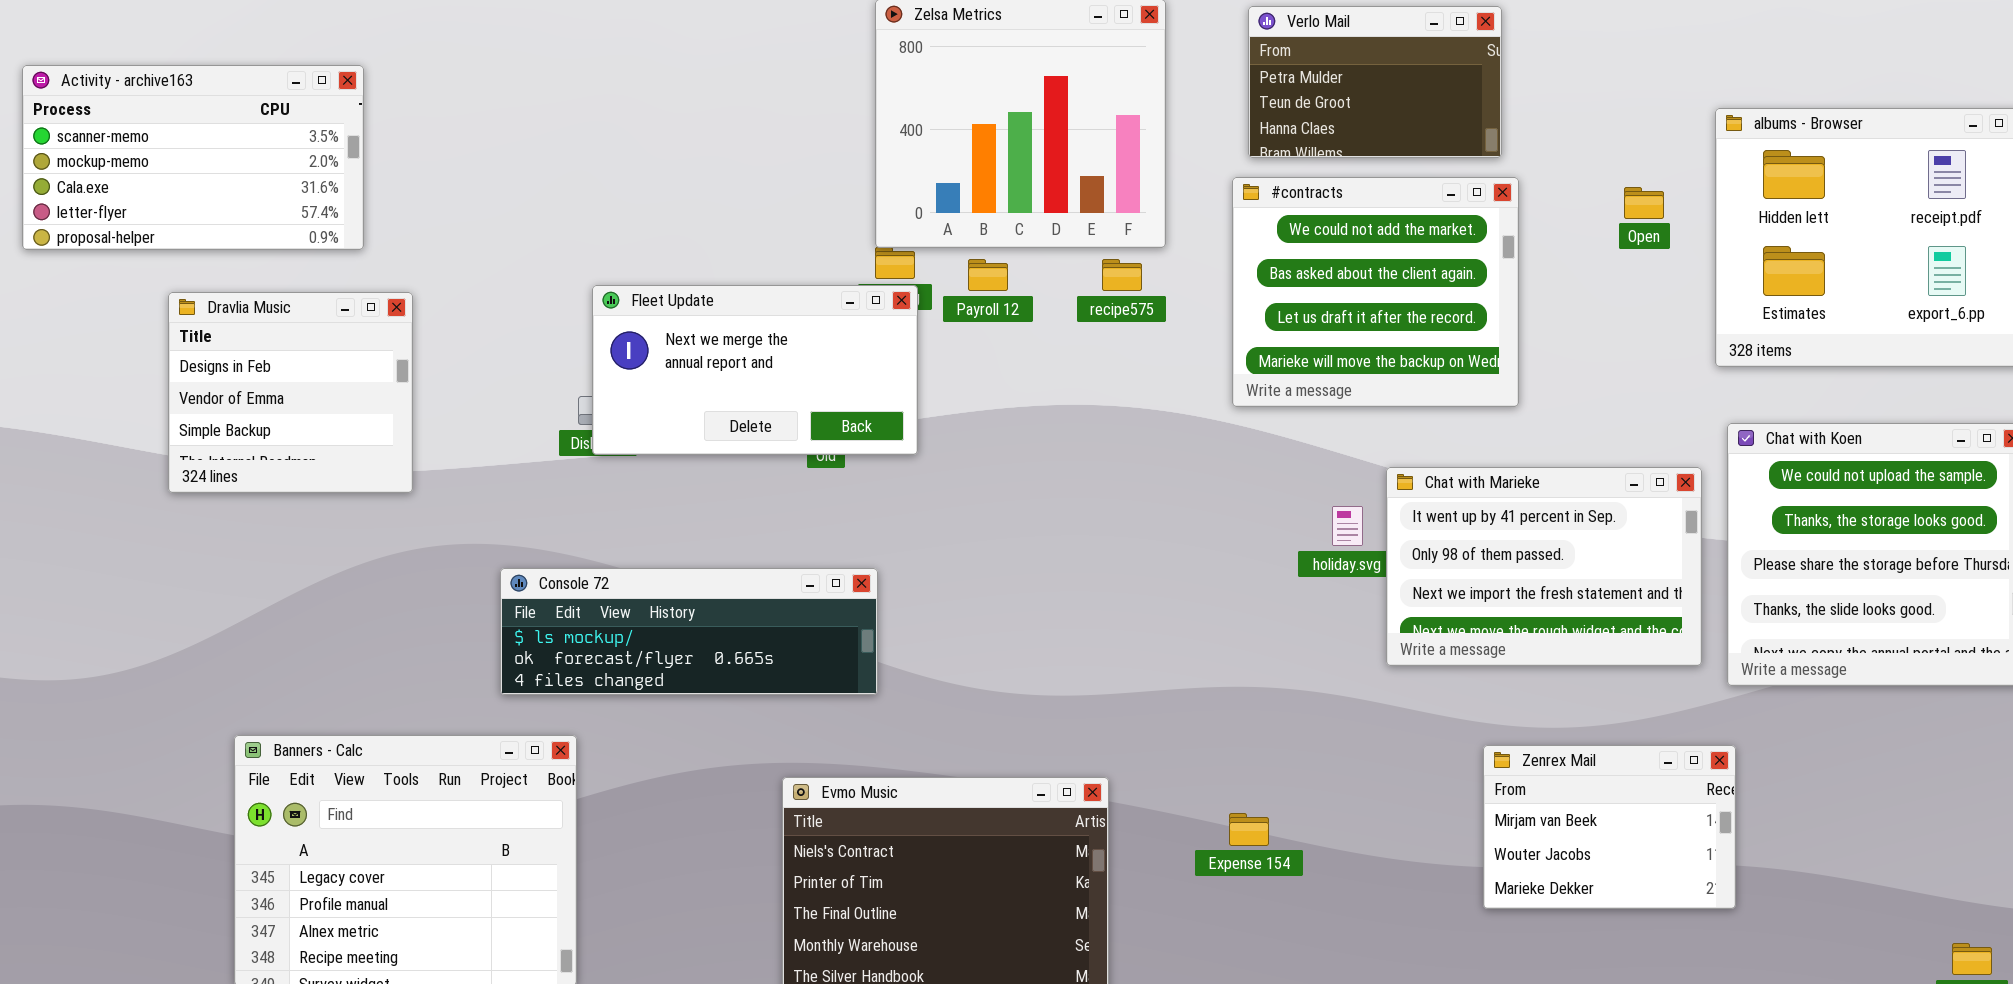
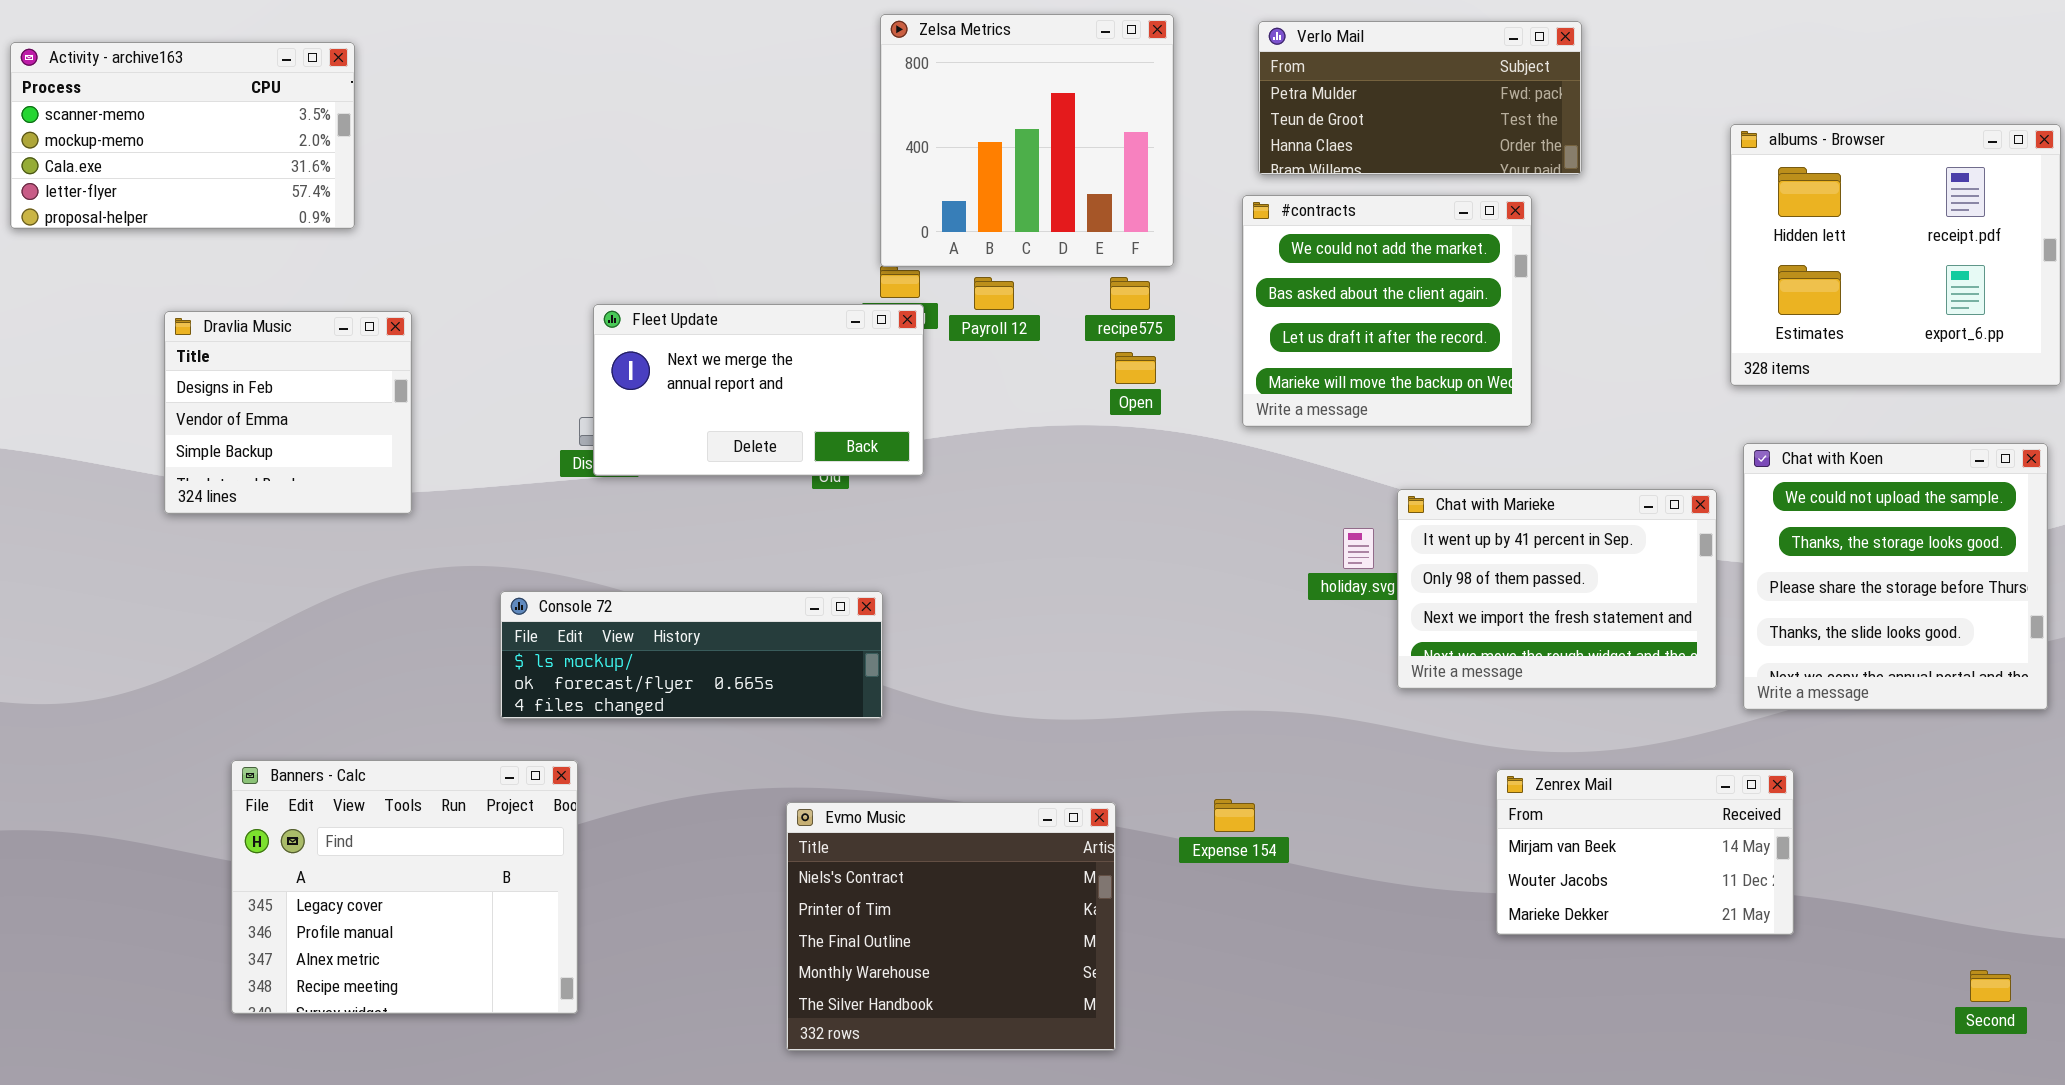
Verlo Mail: [1248,6,1502,158] -> [1258,21,1582,175], resized
Activity - archive163: [22,65,364,250] -> [10,42,355,229], moved
Open: [1624,187,1664,219] -> [1115,352,1156,384], moved
Zenrex Mail: [1483,745,1736,909] -> [1496,769,1794,935], resized
Expense 154: [1229,813,1269,846] -> [1214,799,1255,832], moved

